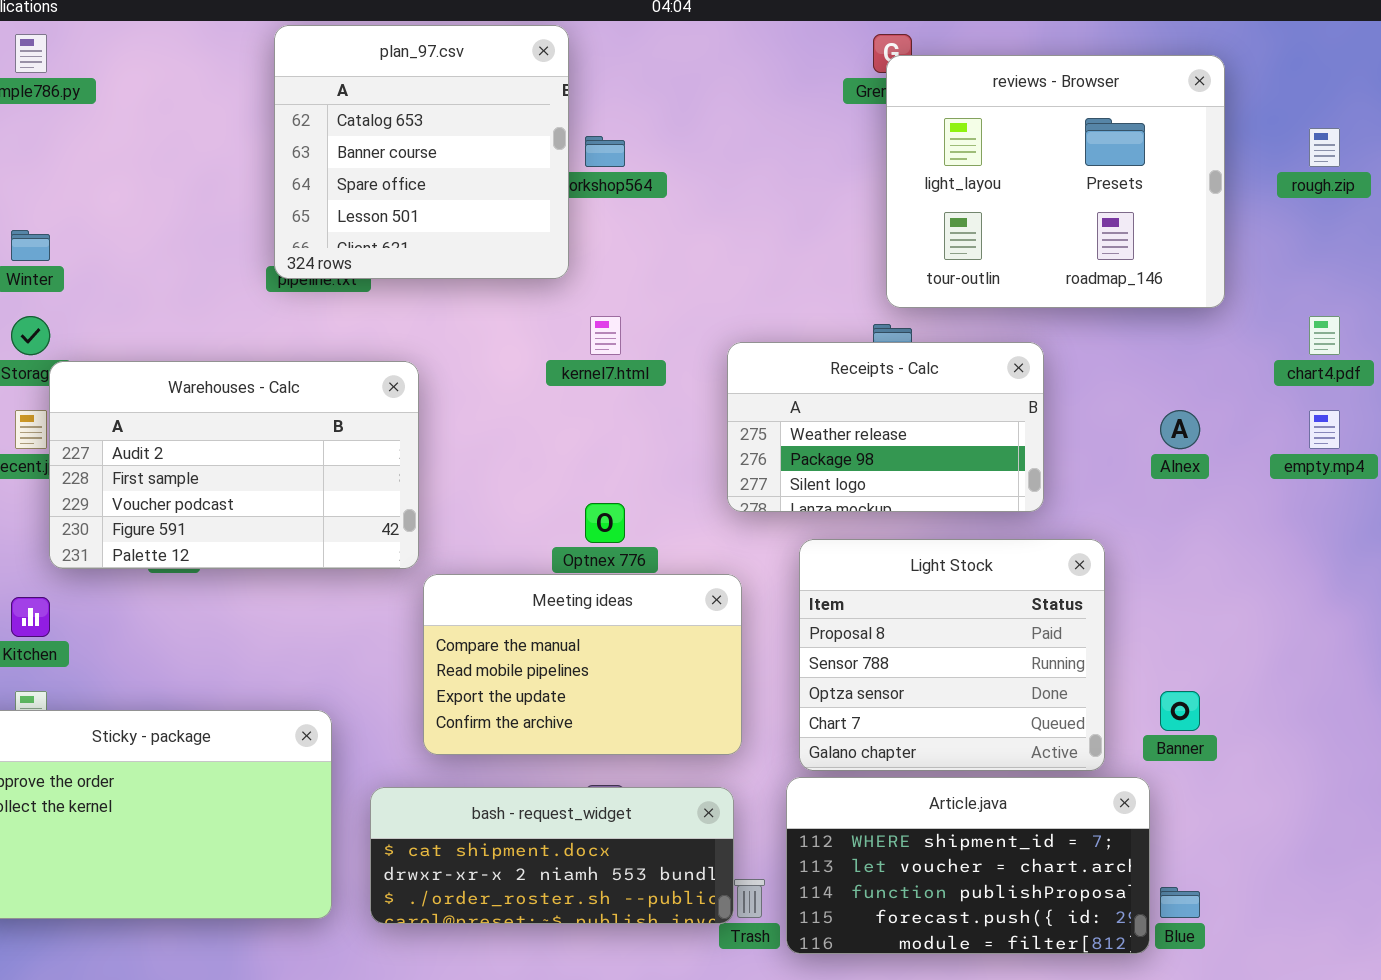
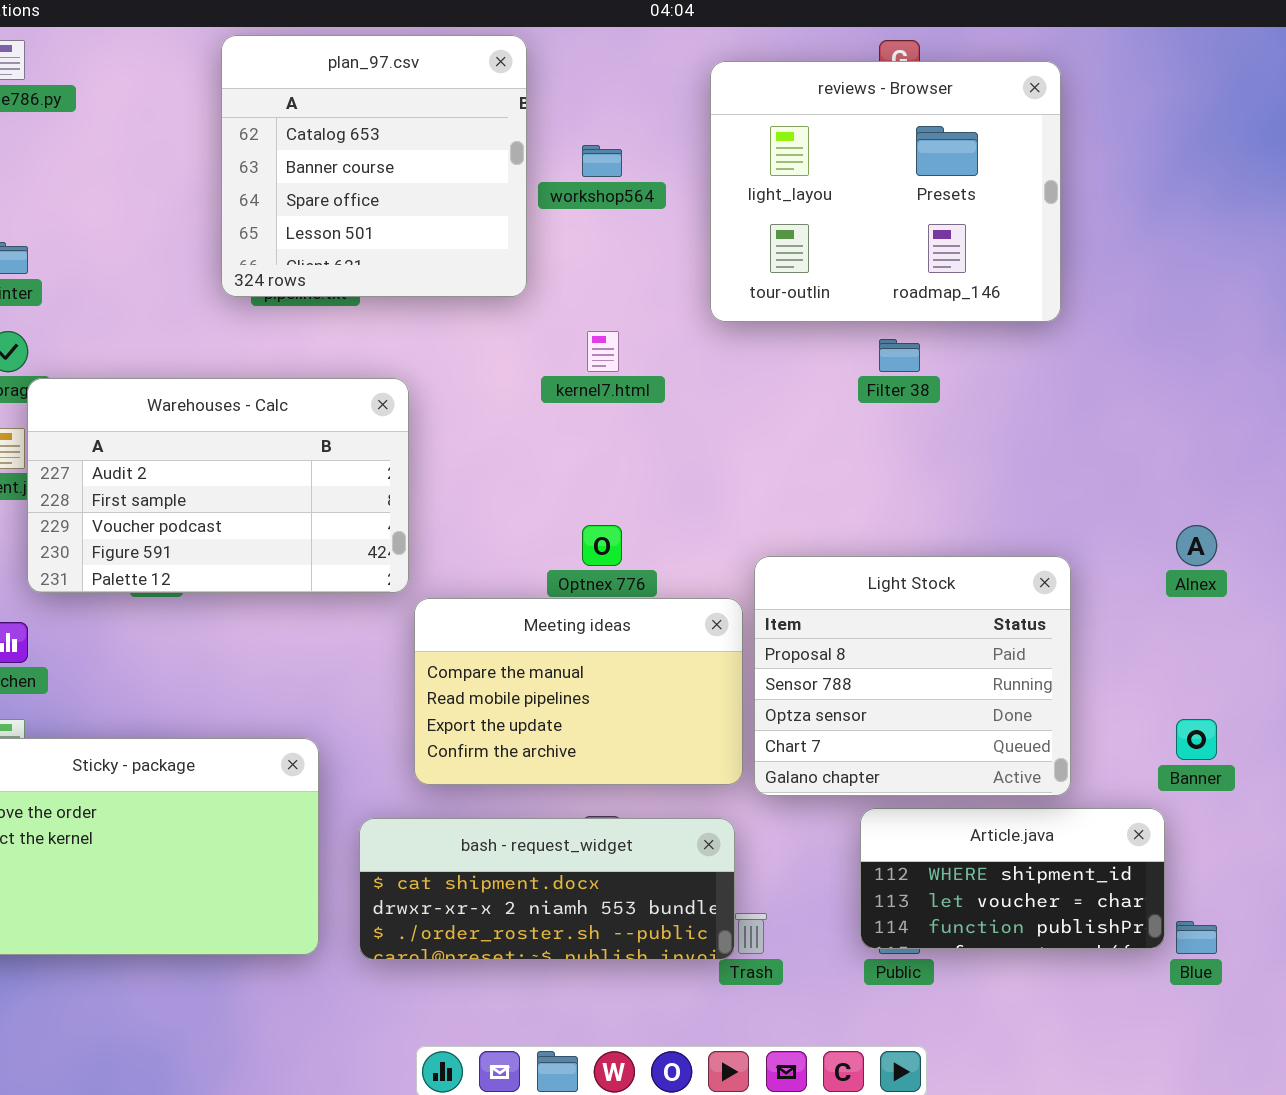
plan_97.csv: [274,25,569,279] -> [221,35,527,297], moved
reviews - Browser: [886,55,1225,308] -> [710,61,1061,322], moved
Receipts - Calc: [727,342,1044,512] -> none, closed
Alnex: [1160,410,1200,449] -> [1176,525,1217,566], moved
Light Stock: [799,539,1105,771] -> [754,556,1071,796], moved
Article.java: [786,777,1150,954] -> [860,808,1165,949], resized

